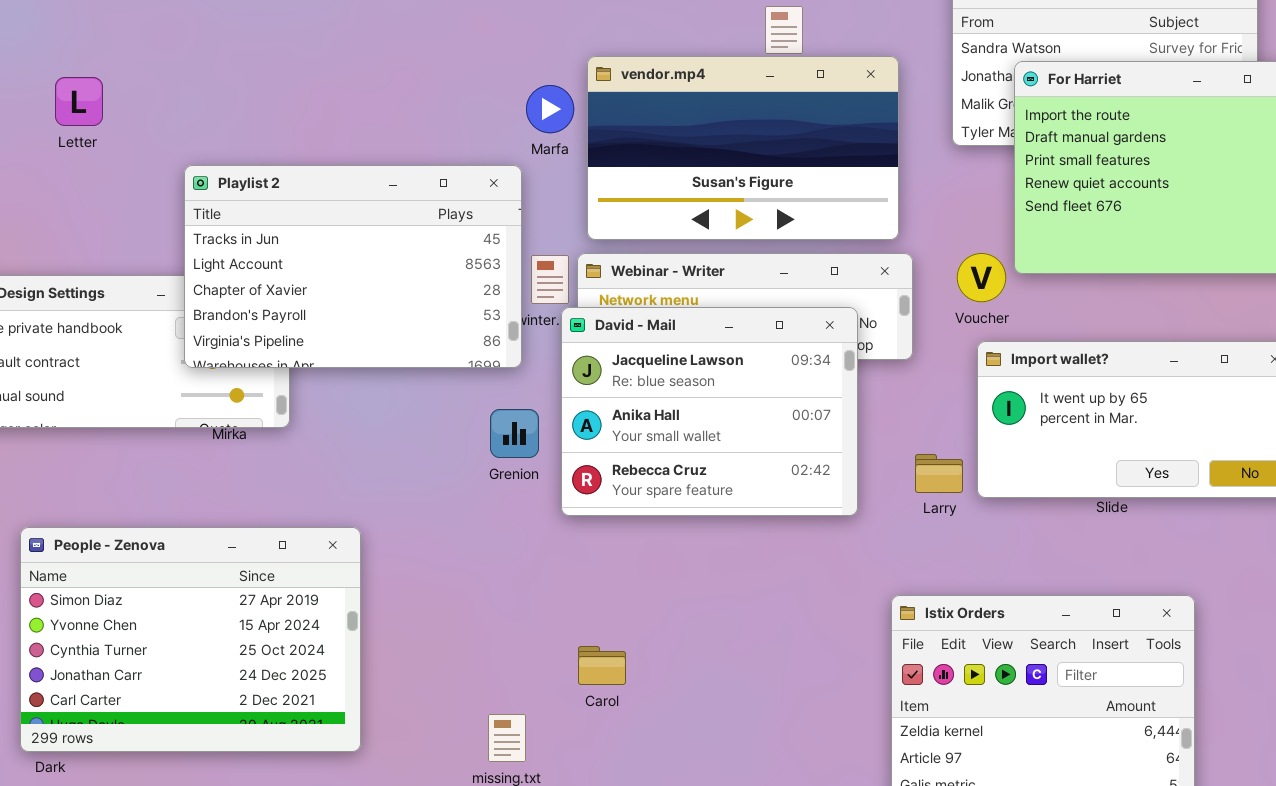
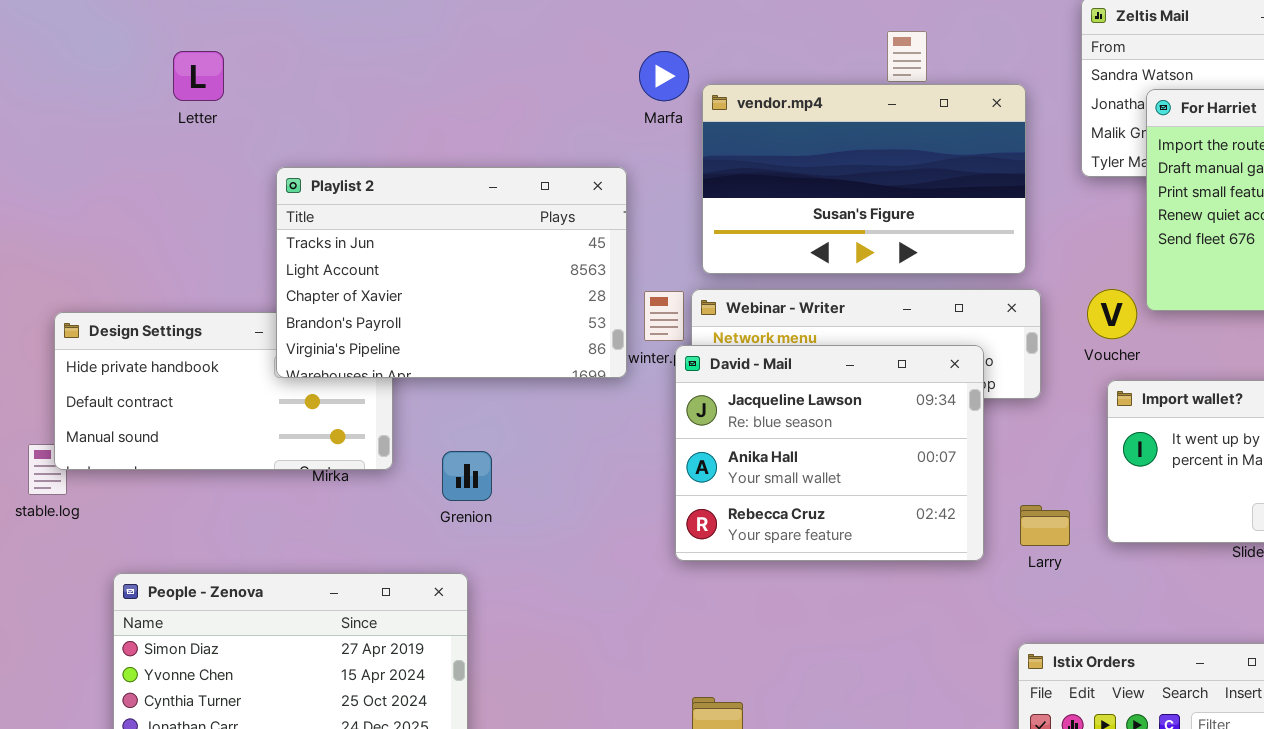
Letter: [55,77,103,126] -> [173,51,224,101], moved
Marfa: [526,85,574,133] -> [639,51,689,101], moved
Playlist 2: [184,165,522,368] -> [276,167,627,378], moved
Grenion: [490,409,539,458] -> [442,451,492,501], moved
Larry: [915,454,963,493] -> [1020,505,1070,546], moved

